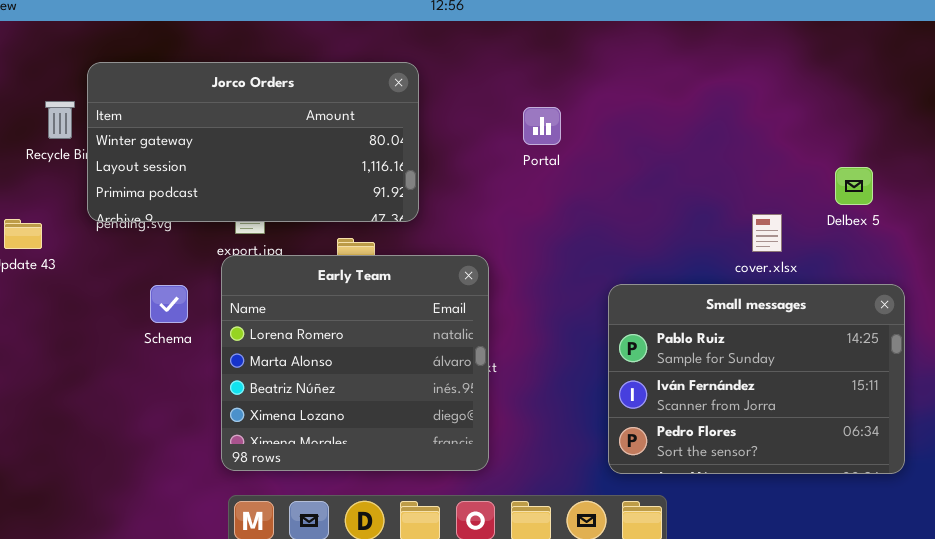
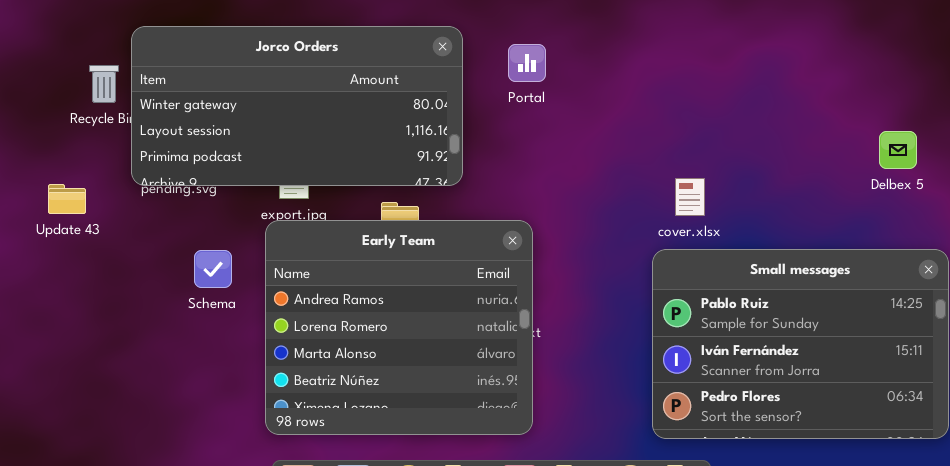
Portal: [523,107,561,145] -> [508,44,546,82], moved
cover.xlsx: [752,214,782,252] -> [675,178,705,216], moved
Early Team: [221,255,489,471] -> [265,220,533,435], scrolled up 1 row

